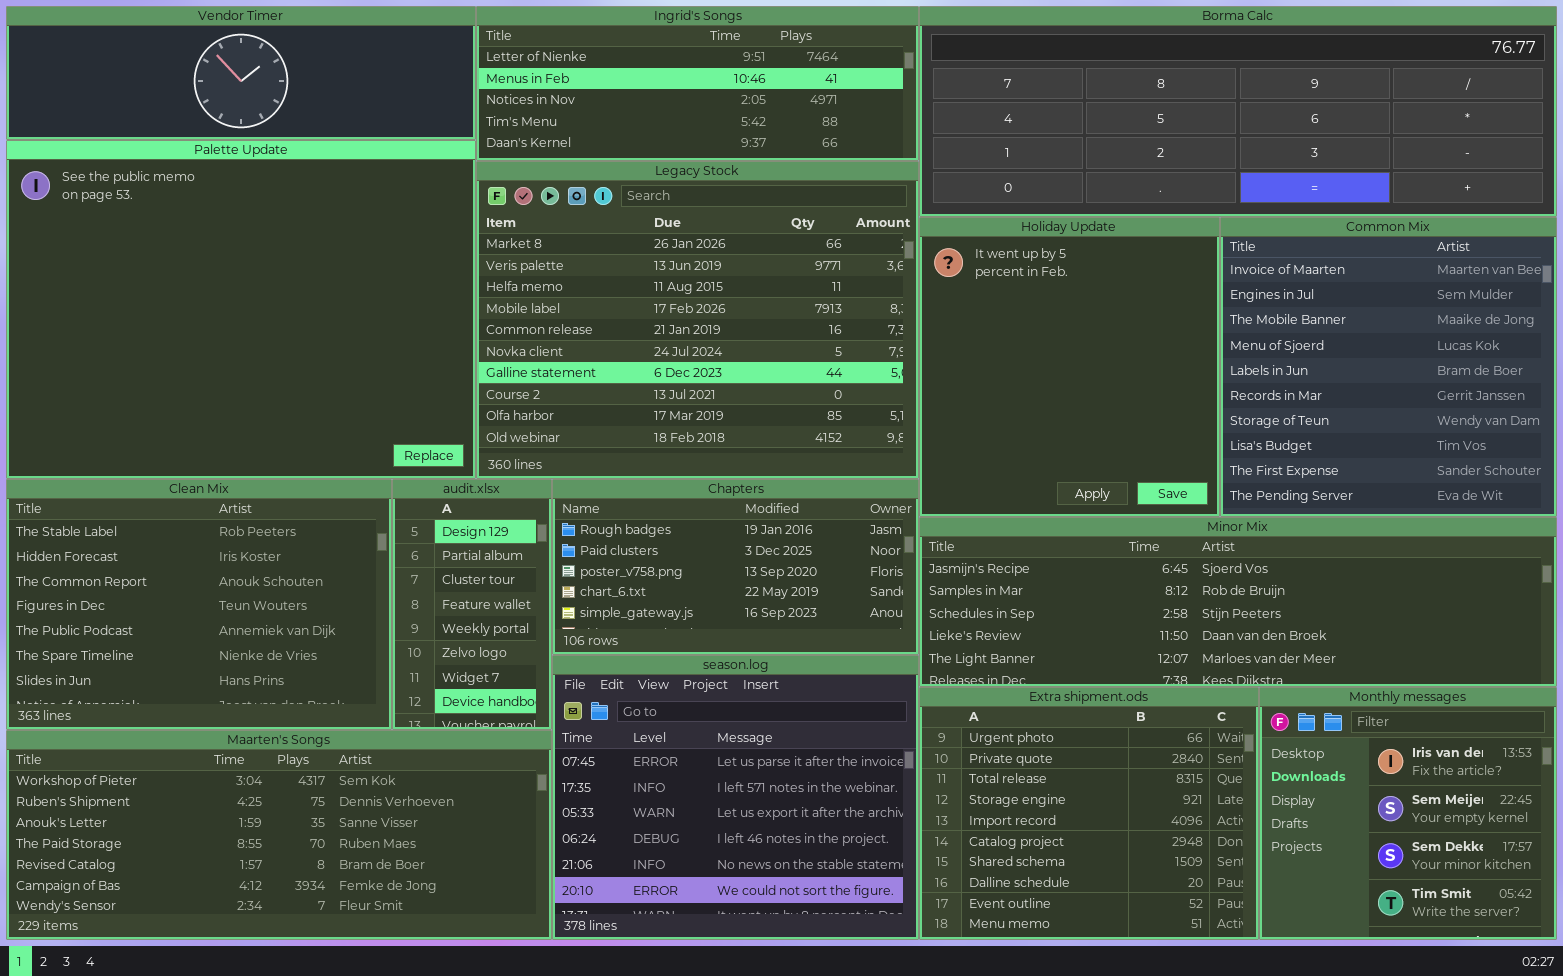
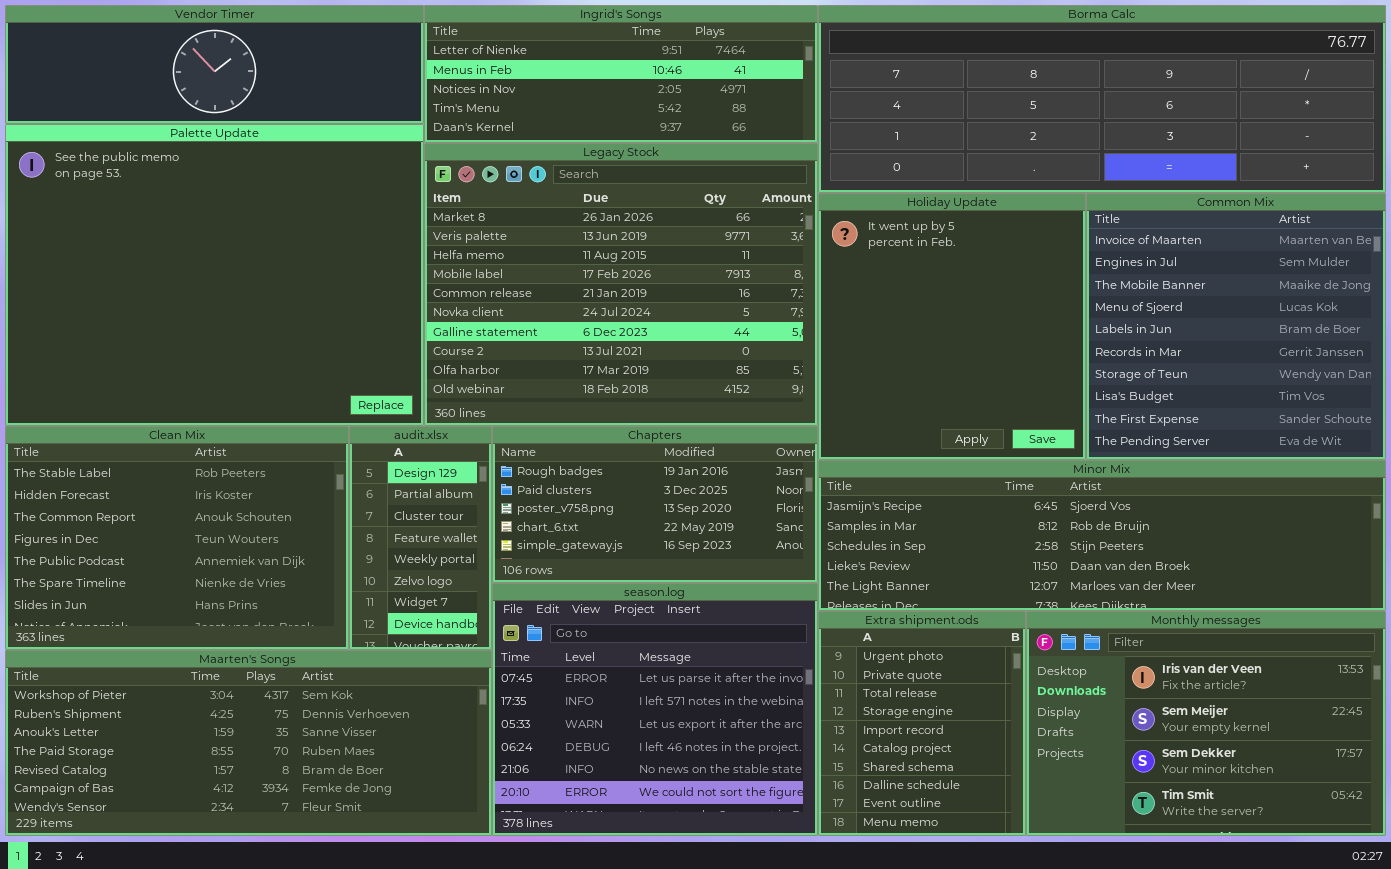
Extra shipment.ods: [919,687,1259,940] -> [818,611,1026,836], resized
Monthly messages: [1259,687,1557,940] -> [1026,611,1386,836], resized

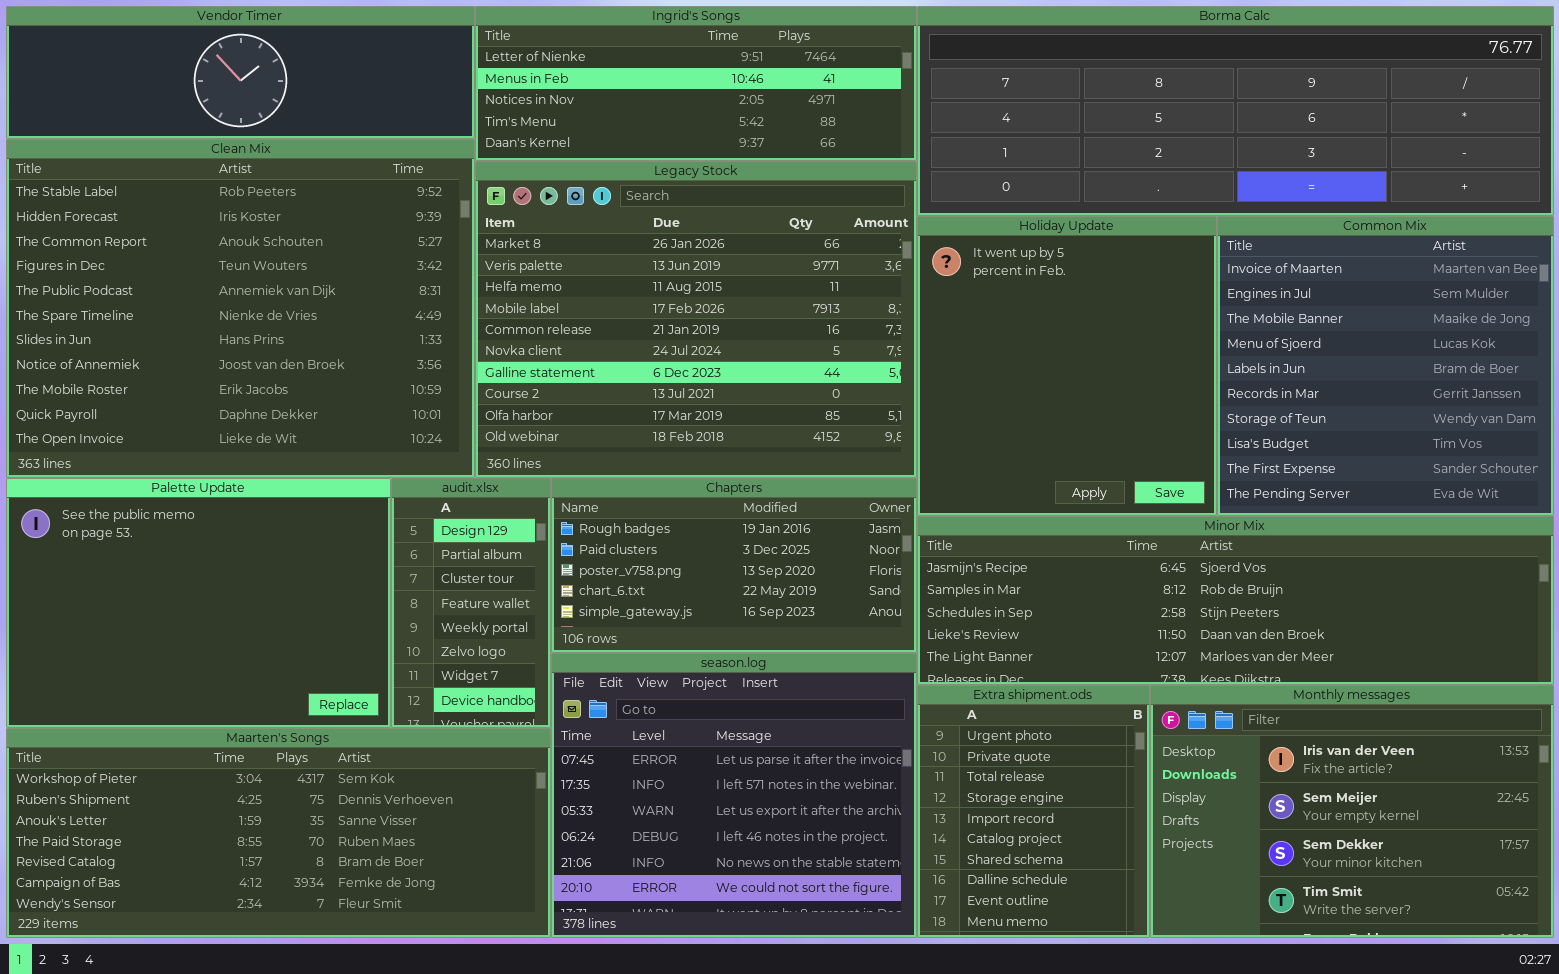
Palette Update: [5,124,424,426] -> [6,478,391,728], moved, resized
Clean Mix: [5,426,349,650] -> [6,139,475,478], moved, resized

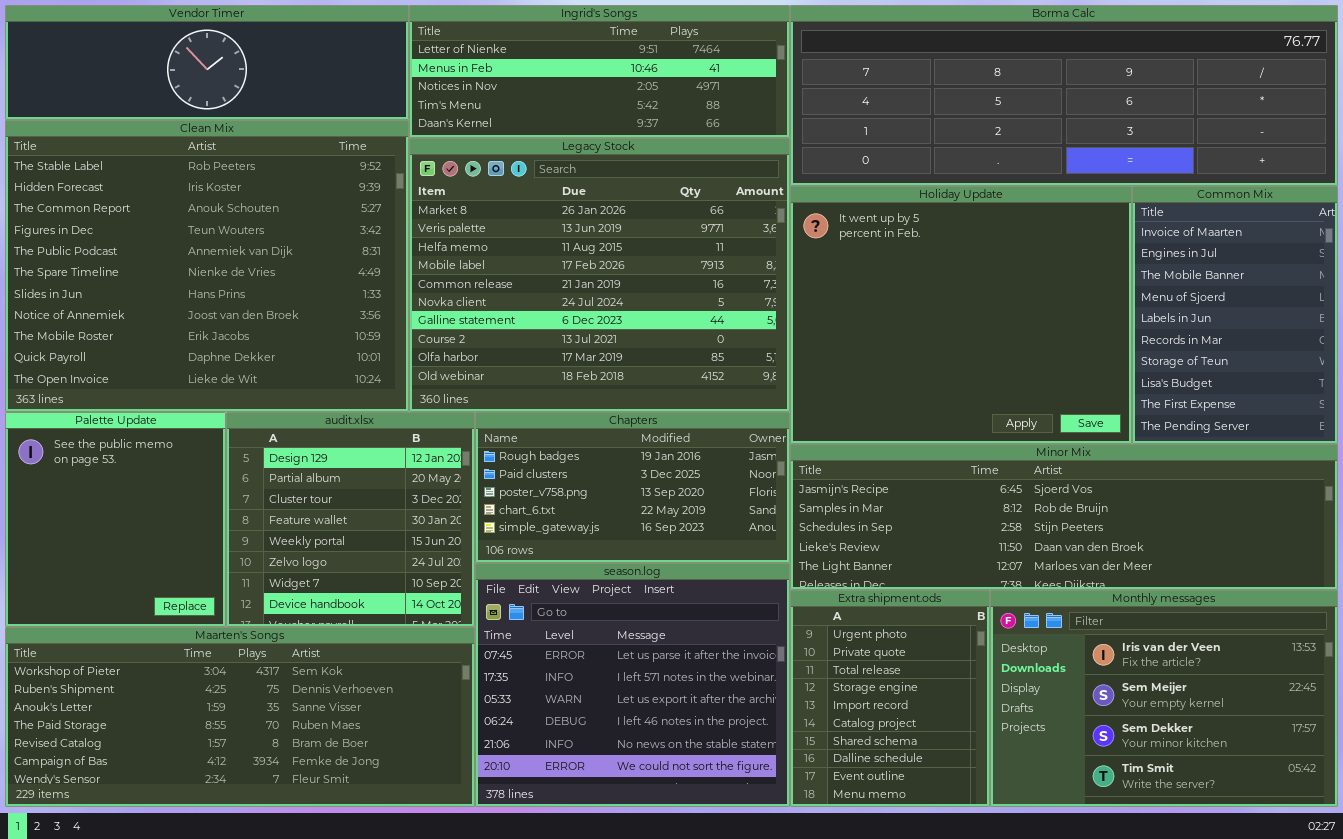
Holiday Update: [917,216,1217,516] -> [790,186,1132,444], resized
Common Mix: [1217,216,1554,516] -> [1132,186,1338,444], resized
Palette Update: [6,478,391,728] -> [5,412,226,627], resized
audit.xlsx: [391,478,551,728] -> [226,412,475,627], resized

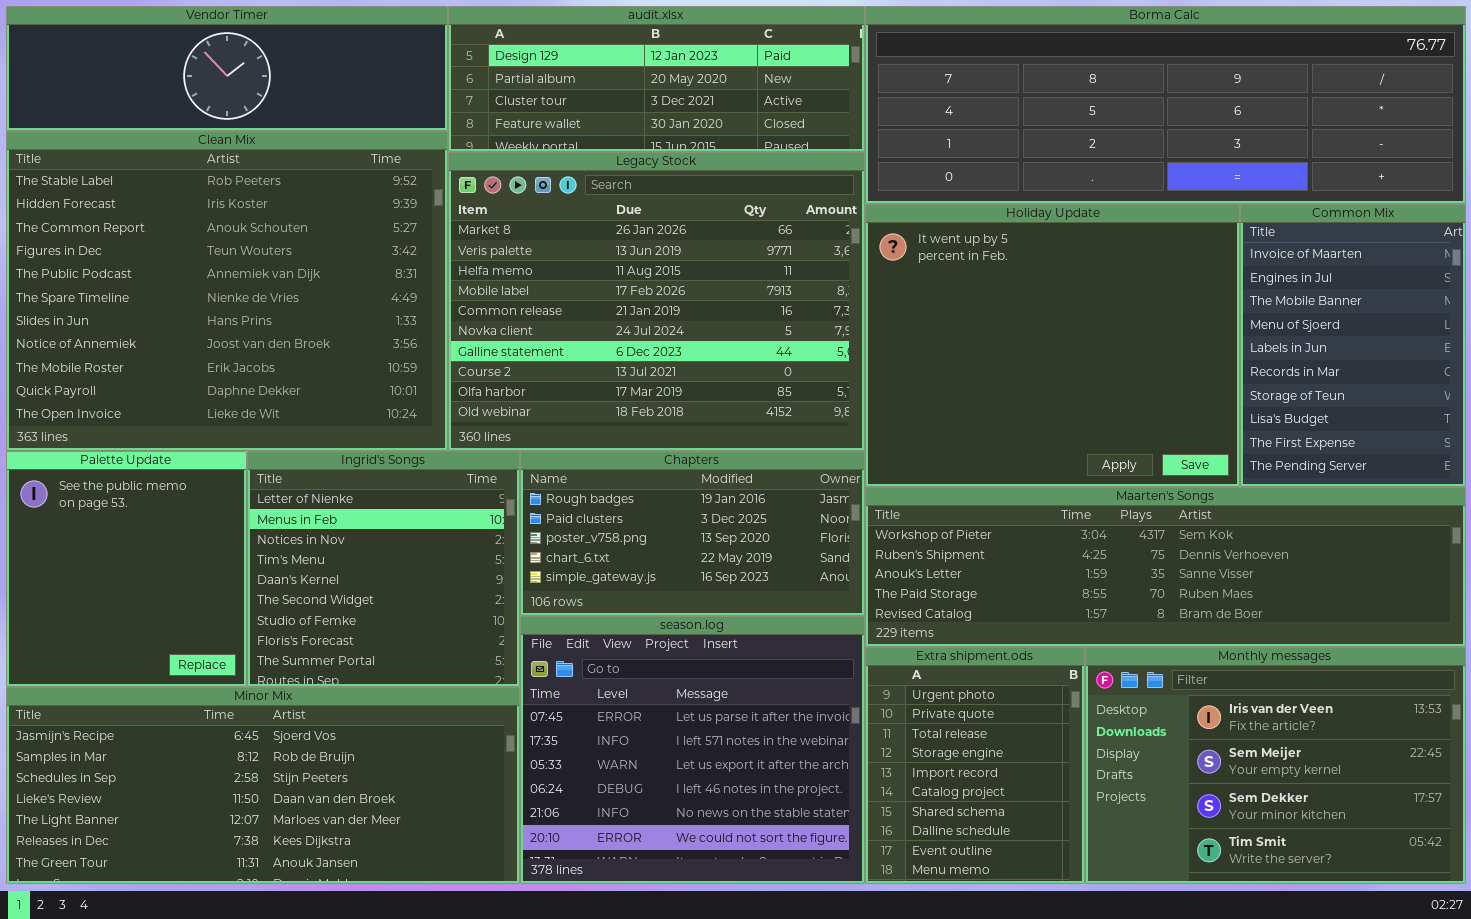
Ingrid's Songs: [409,5,790,138] -> [247,451,520,687], moved, resized
audit.xlsx: [226,412,475,627] -> [448,6,865,152], moved, resized
Minor Mix: [790,444,1338,590] -> [6,687,520,884], moved, resized
Maarten's Songs: [5,627,475,807] -> [865,487,1466,647], moved, resized

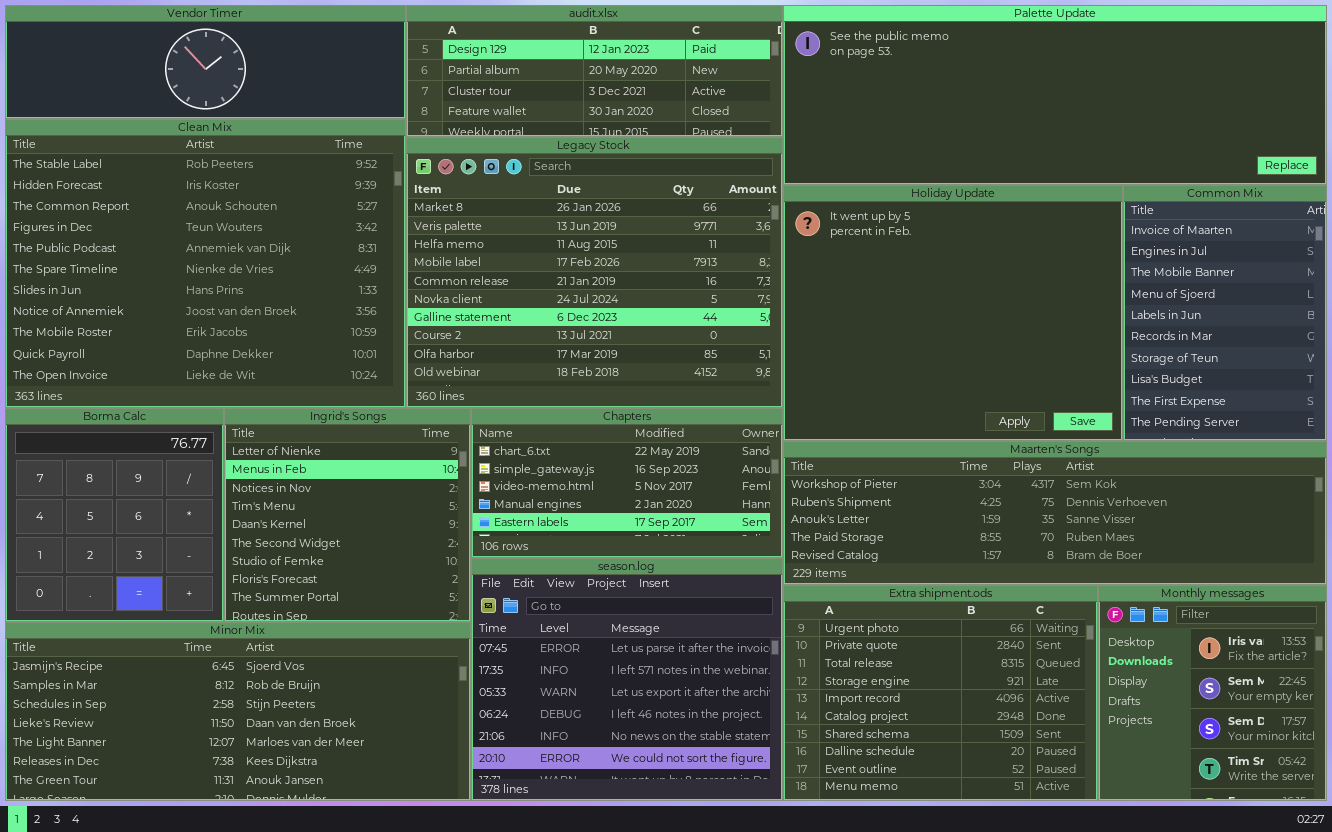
Borma Calc: [865,6,1466,204] -> [5,408,224,622], moved, resized
Palette Update: [6,451,247,687] -> [783,5,1327,185], moved, resized
Chapters: [520,451,865,616] -> [471,408,783,558], scrolled down 3 rows
Extra shipment.ods: [865,647,1085,884] -> [783,585,1098,801], resized
Monthly messages: [1085,647,1466,884] -> [1098,585,1327,801], resized

